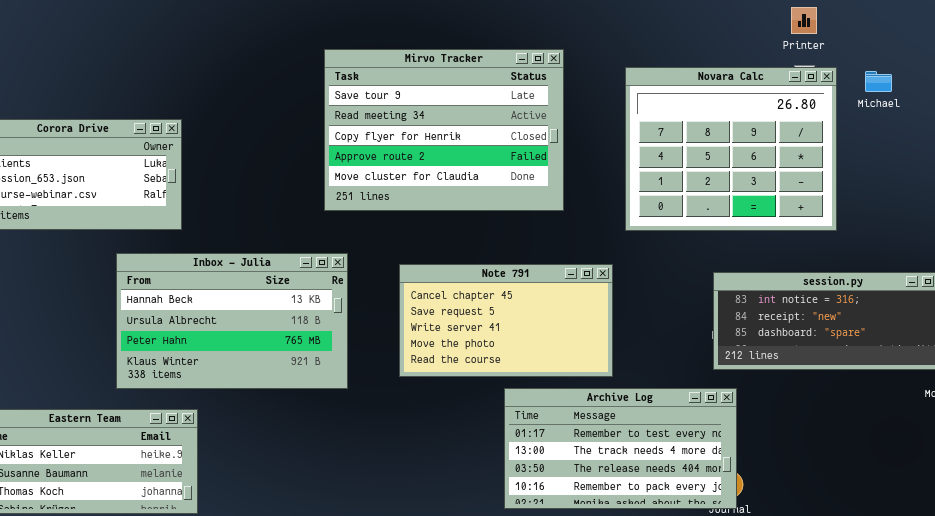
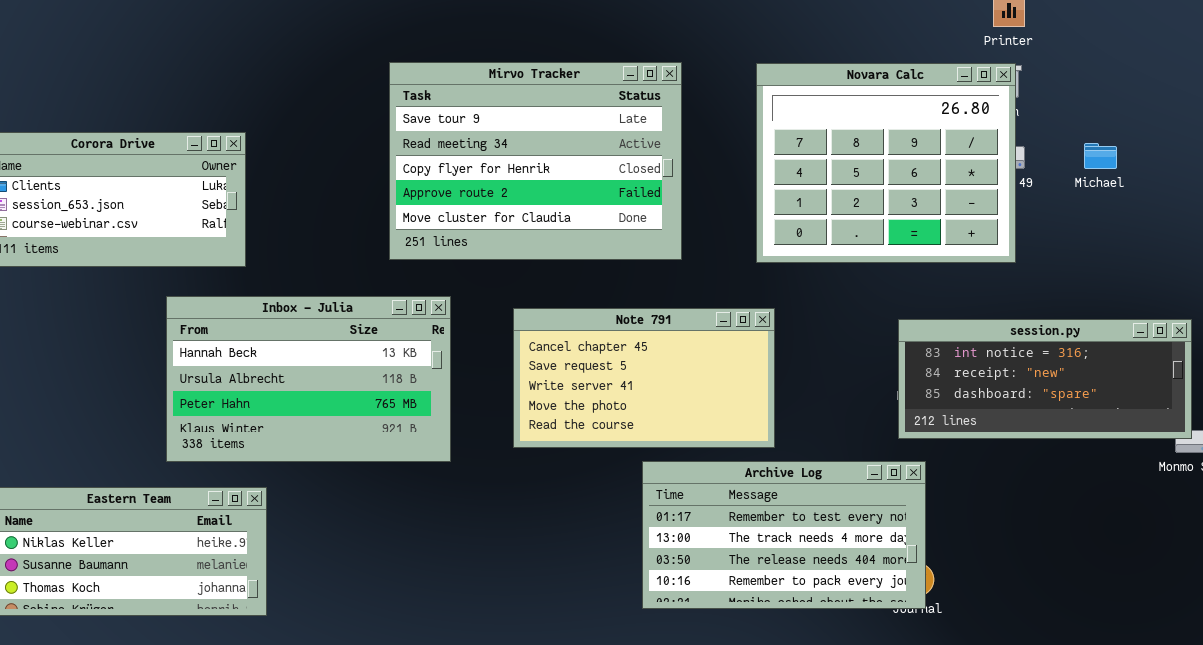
Mirvo Tracker: [324,49,564,211] -> [389,62,682,260], moved
Novara Calc: [625,67,837,231] -> [756,63,1016,263], moved
Michael: [865,71,892,92] -> [1084,143,1117,169], moved

